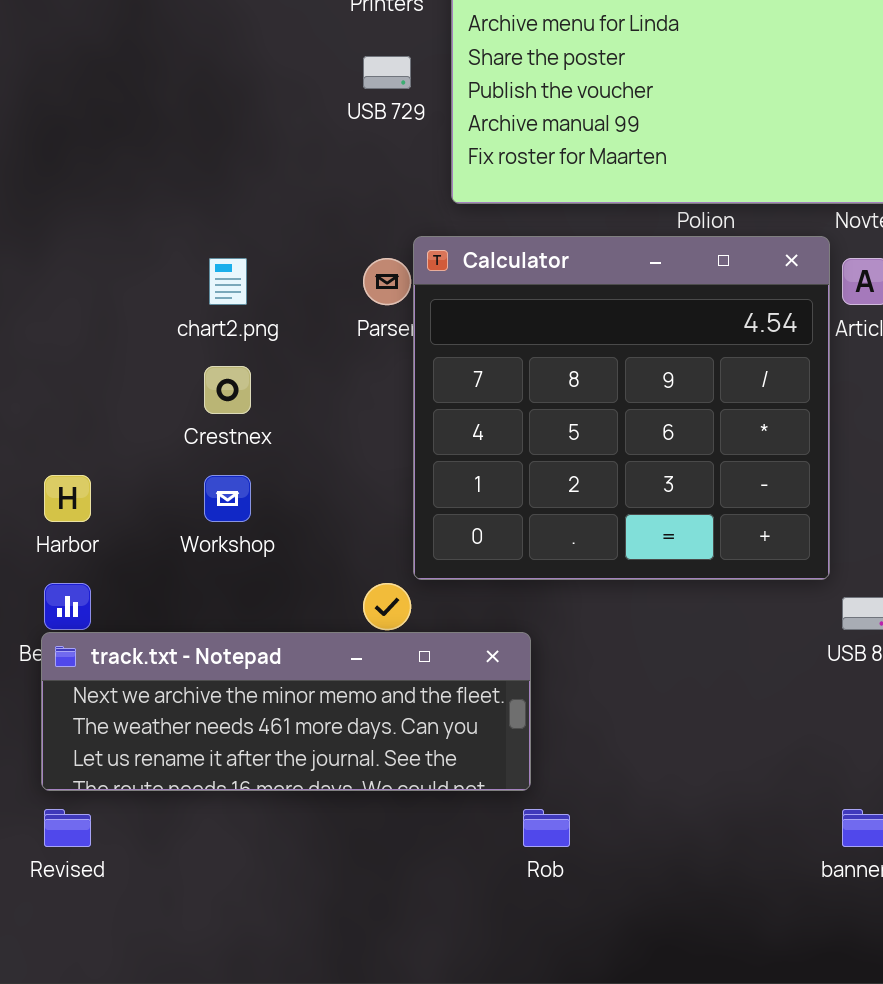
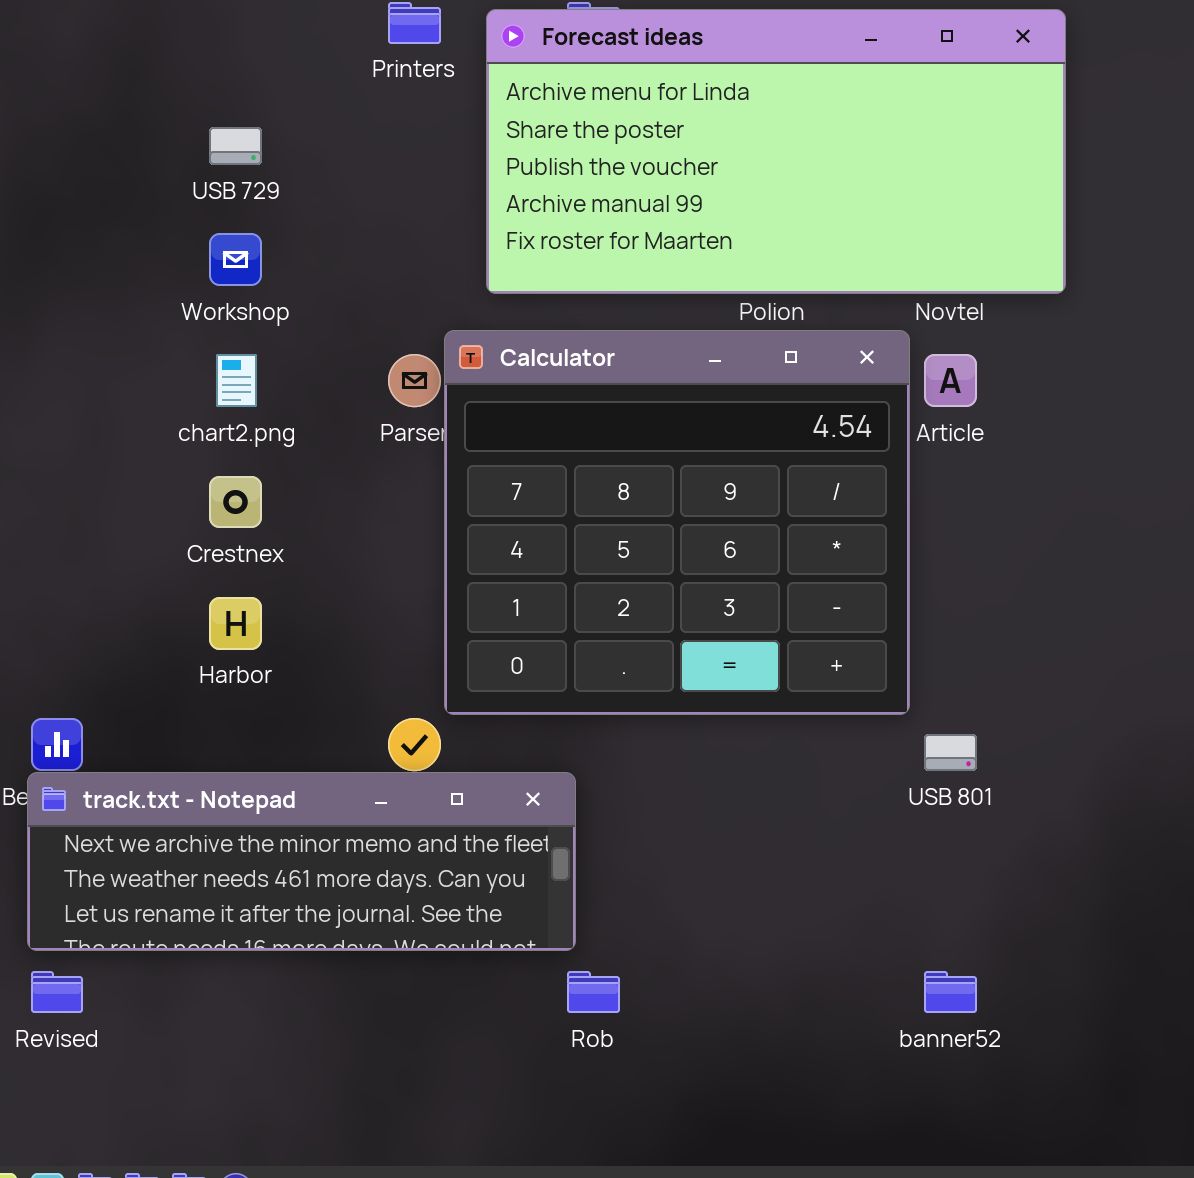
USB 729: [363,56,411,89] -> [209,127,262,165], moved
Harbor: [44,475,91,522] -> [209,597,262,650], moved
Workshop: [204,475,251,522] -> [209,233,262,286], moved

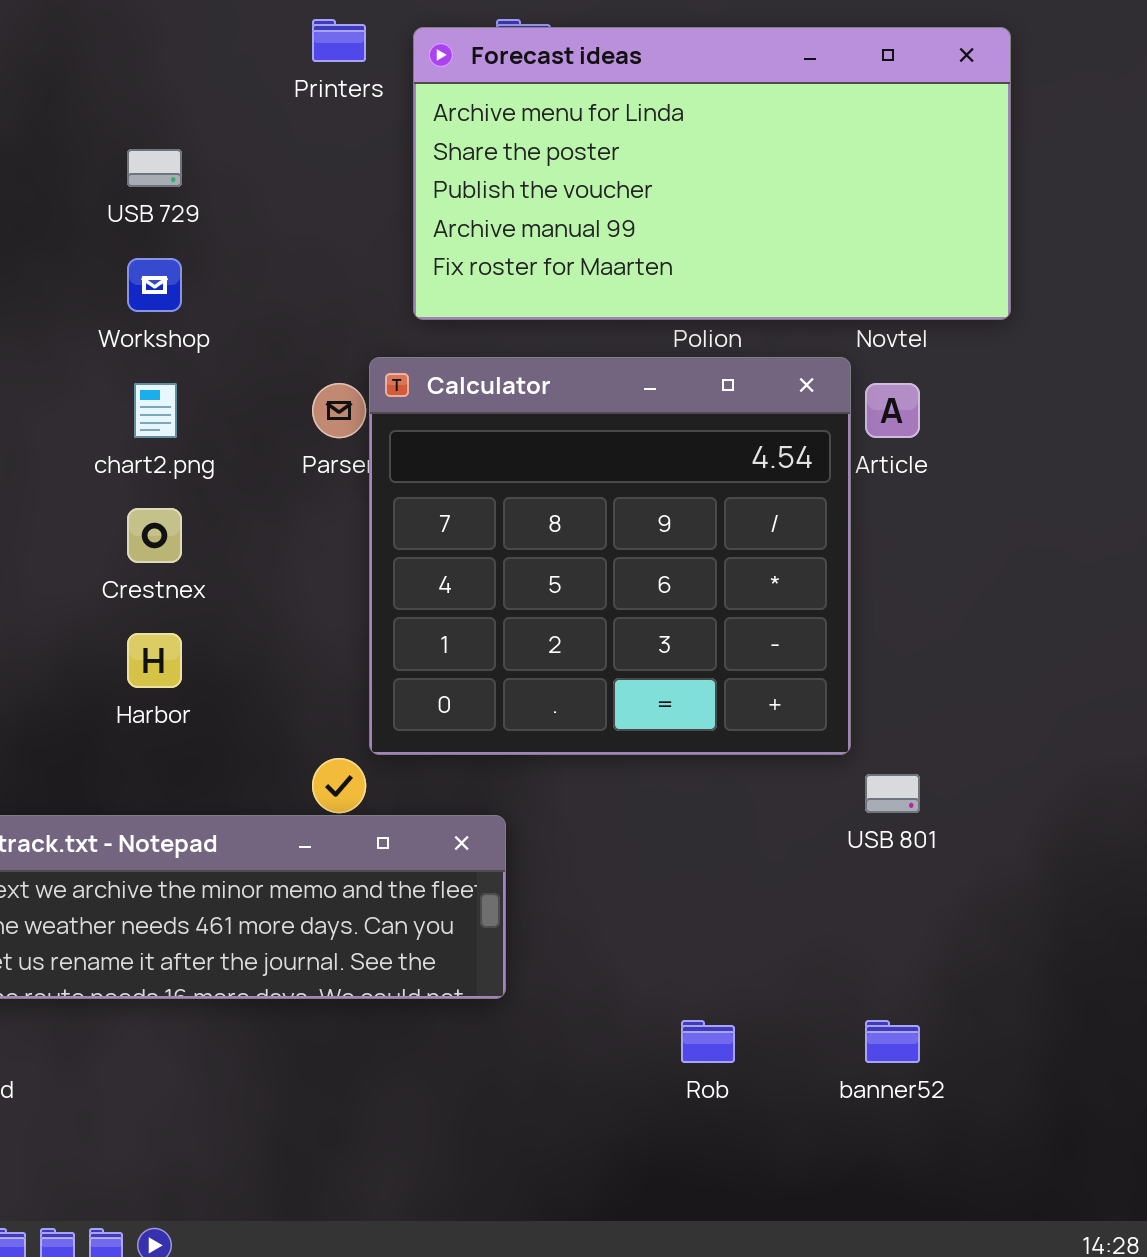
Rob: [567,971,620,1013] -> [681,1020,735,1063], moved

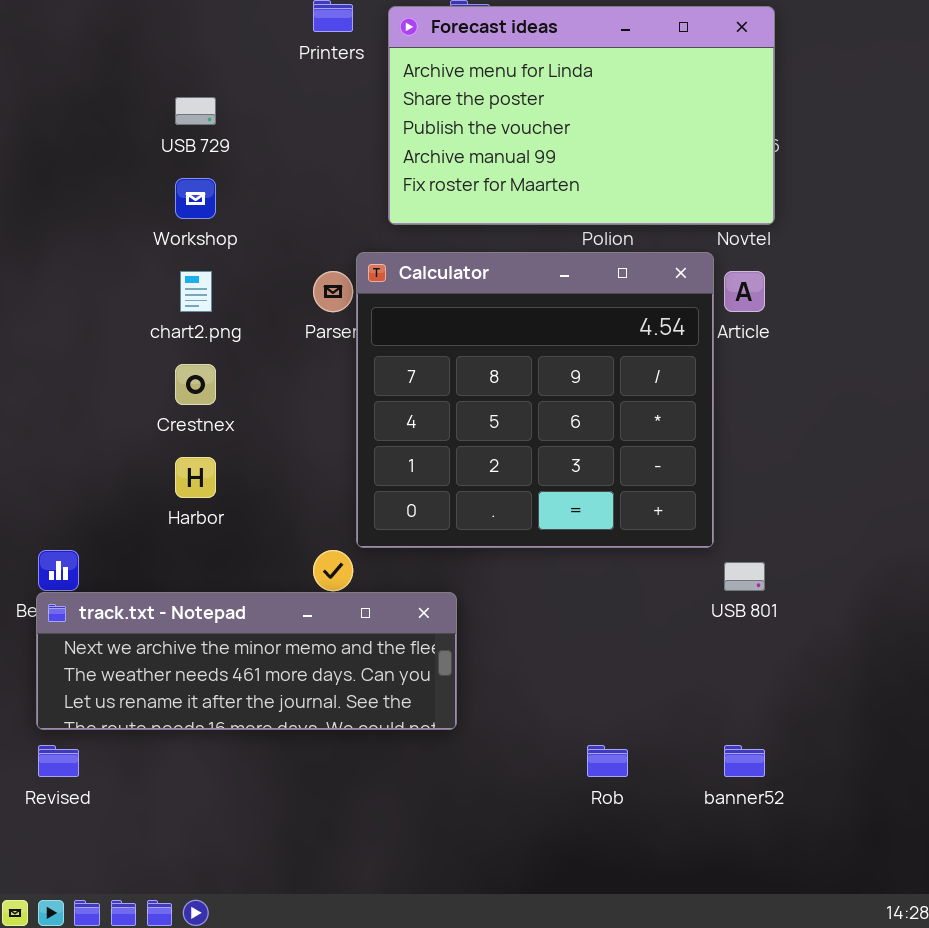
Forecast ideas: [413,27,1011,320] -> [388,6,775,225], resized

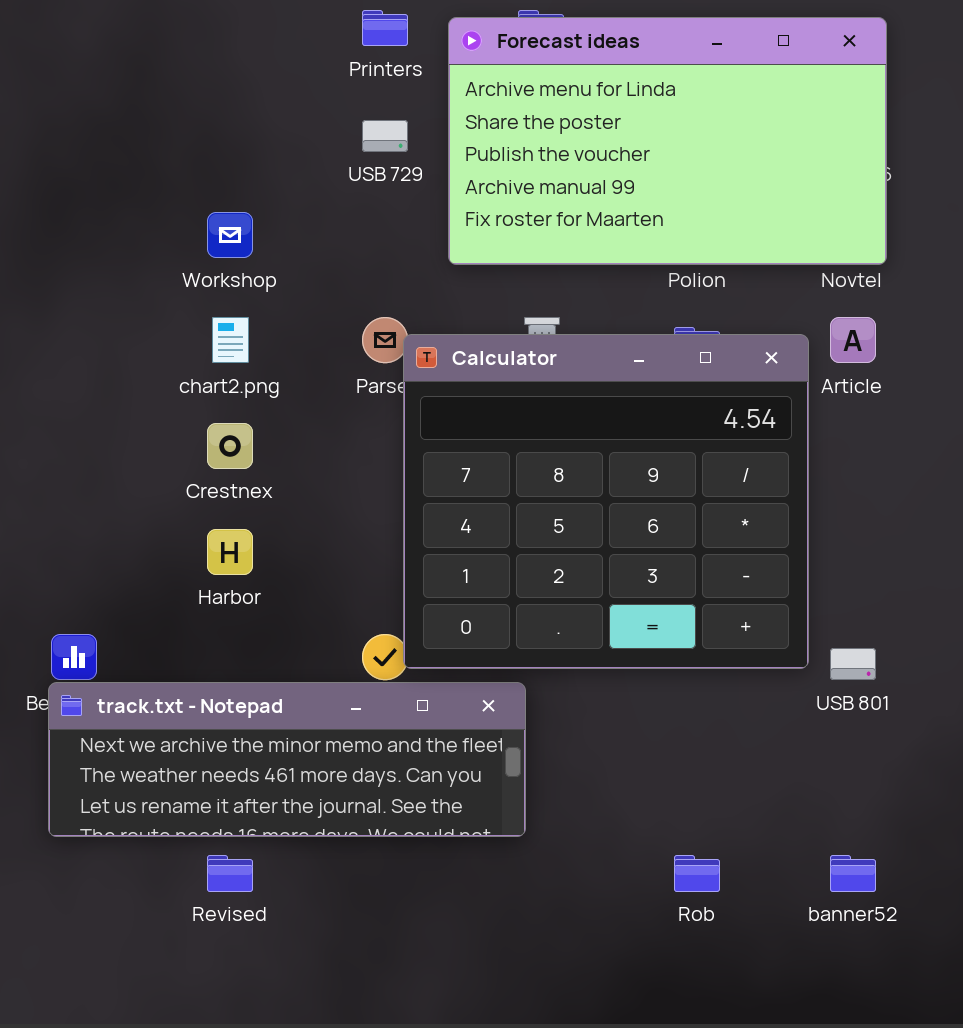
USB 729: [175,97,216,125] -> [362,120,408,152], moved
Calculator: [356,252,714,548] -> [403,334,809,669], moved
Revised: [38,745,79,777] -> [207,855,253,892], moved

